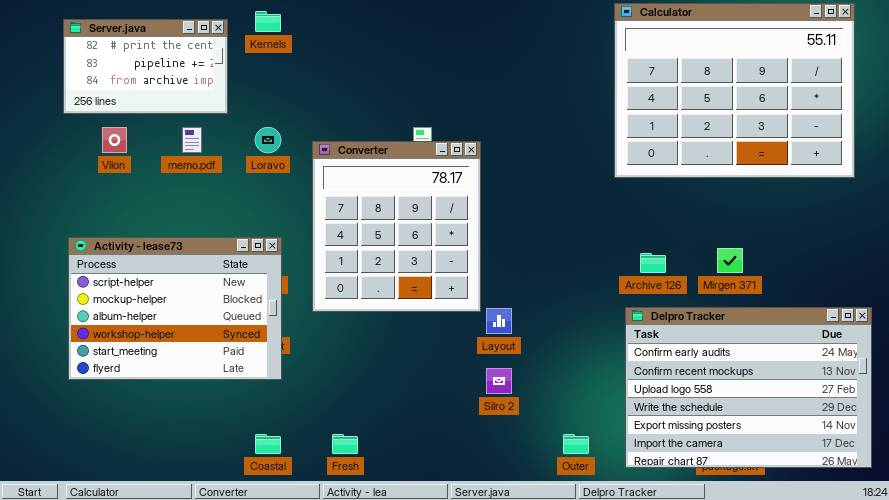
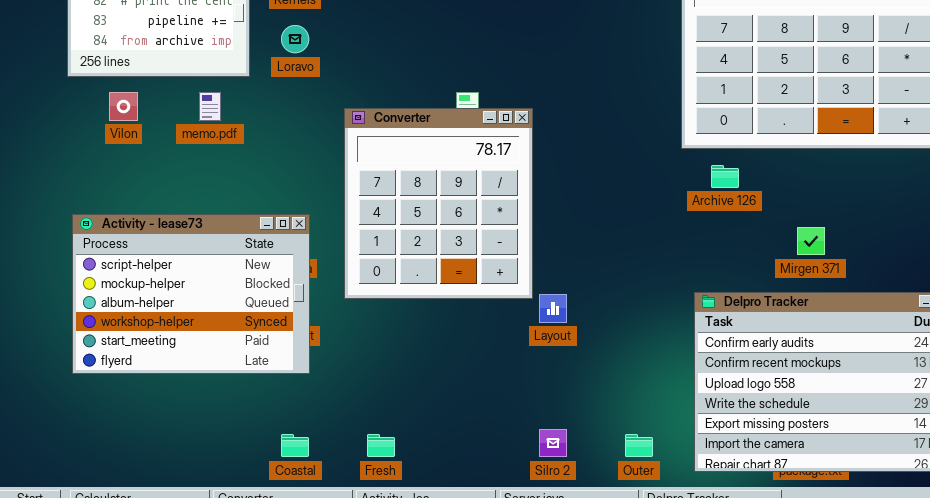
Loravo: [255,127,281,153] -> [281,25,309,53], moved
Archive 126: [640,253,666,273] -> [711,165,739,188], moved
Silro 2: [486,368,512,394] -> [539,429,567,457], moved

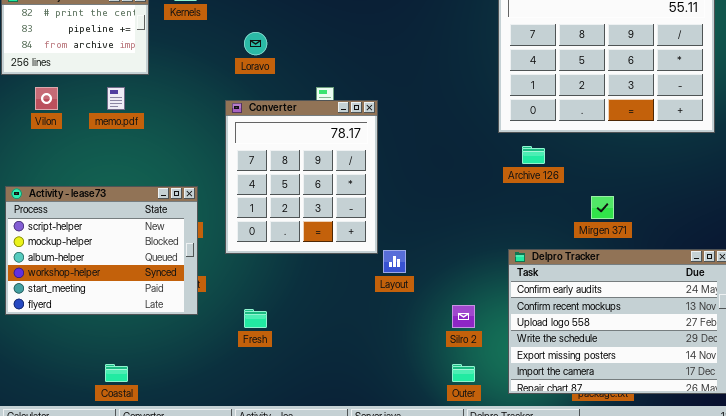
Loravo: [281,25,309,53] -> [244,32,267,55], moved
Silro 2: [539,429,567,457] -> [452,305,475,328], moved
Coastal: [281,434,309,457] -> [105,364,128,382], moved
Fresh: [367,434,395,457] -> [244,309,267,328], moved

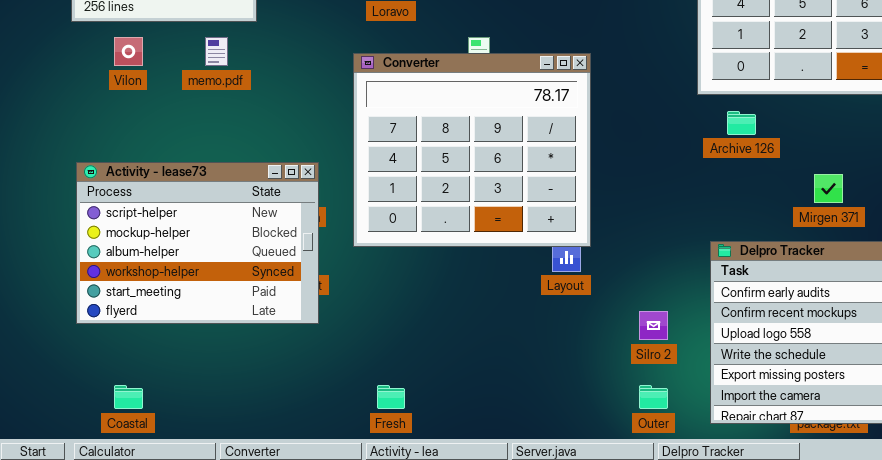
Converter: [225,100,378,254] -> [353,53,591,247], resized
Fresh: [244,309,267,328] -> [377,385,405,409], moved
Coastal: [105,364,128,382] -> [114,385,143,409], moved

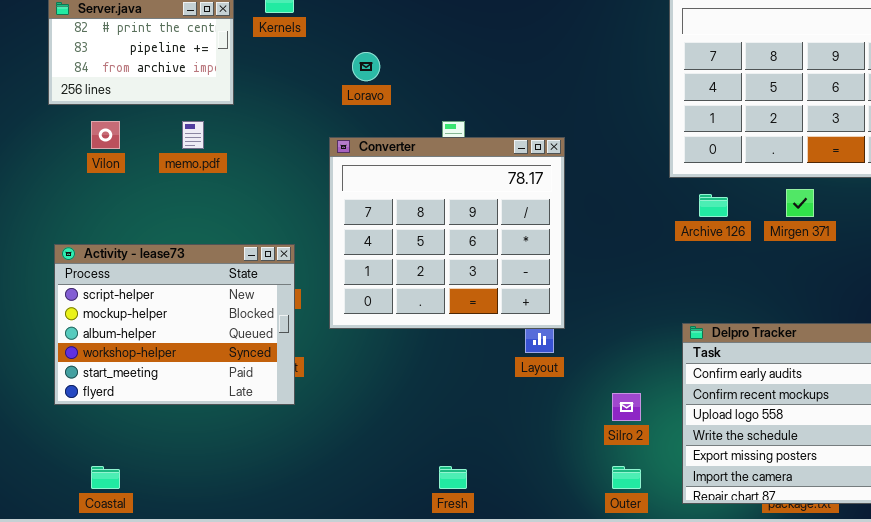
Mirgen 371: [814,174,843,203] -> [786,189,814,217], moved
Fresh: [377,385,405,409] -> [439,466,467,489], moved

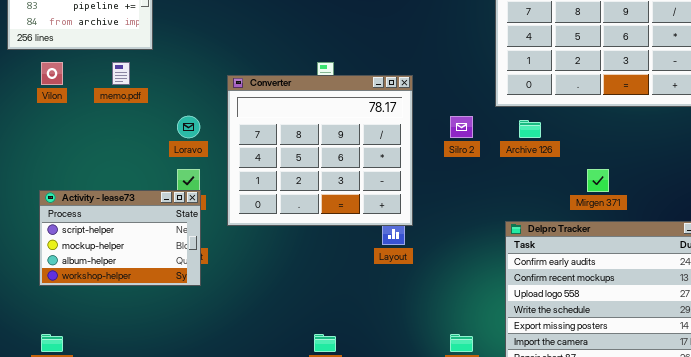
Loravo: [352,52,380,81] -> [177,116,200,138], moved
Mirgen 371: [786,189,814,217] -> [587,169,609,192], moved
Activity - lease73: [54,244,295,405] -> [39,190,201,286], resized
Silro 2: [612,393,641,421] -> [450,116,473,138], moved

